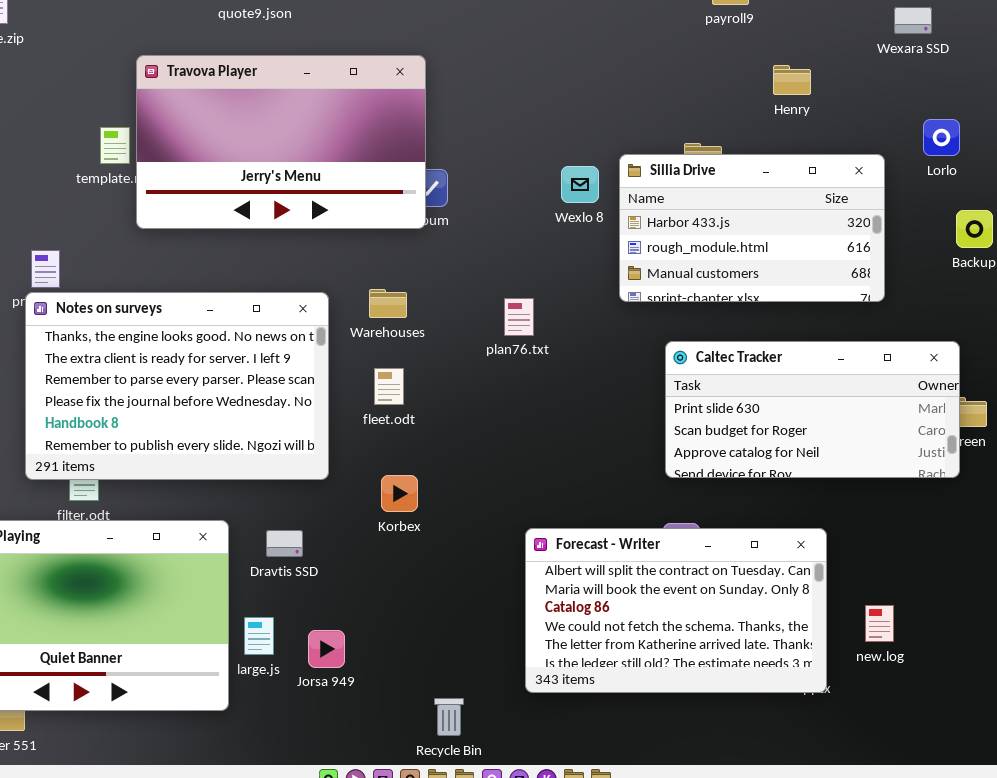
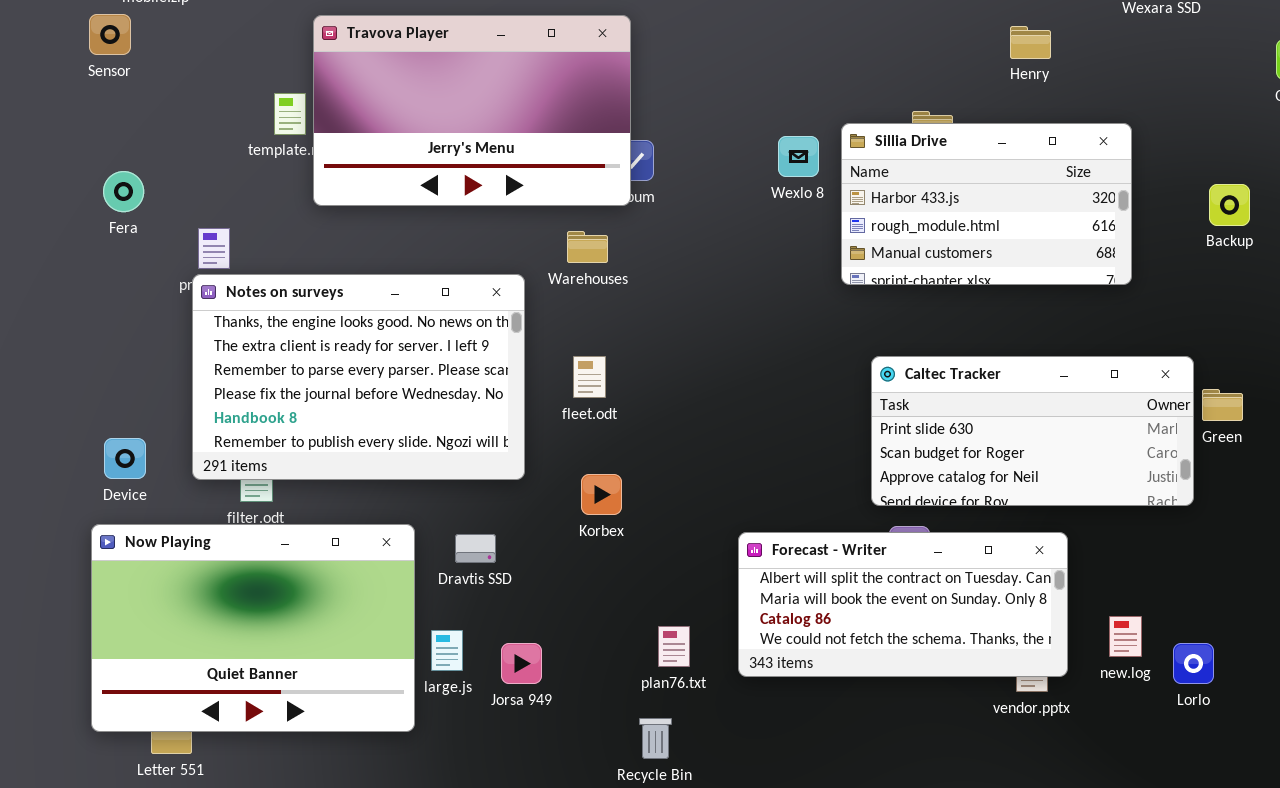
Lorlo: [923,119,960,156] -> [1173,643,1214,684], moved
Warehouses: [369,289,407,318] -> [567,231,608,263], moved
plan76.txt: [504,298,534,336] -> [658,626,690,667], moved
Caltec Tracker: [665,341,960,478] -> [871,356,1194,506], moved
Forecast - Writer: [525,528,827,693] -> [738,532,1068,677], resized

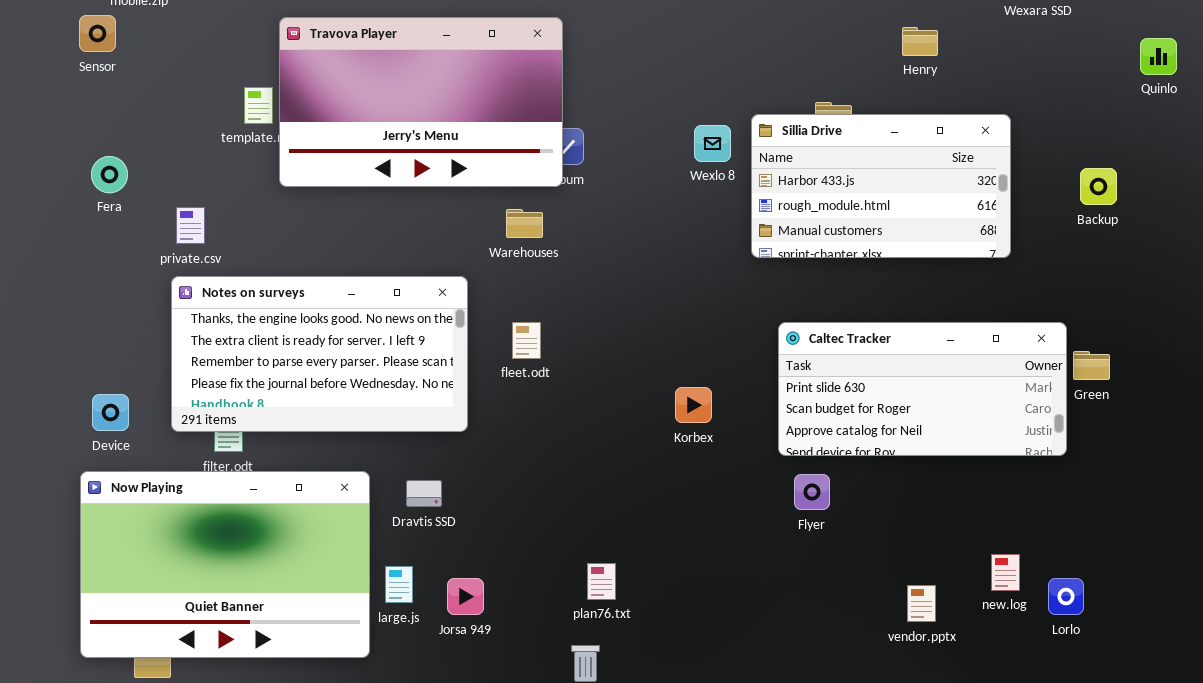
Notes on surveys: [192,274,525,480] -> [171,276,468,432], resized
Korbex: [581,474,622,515] -> [675,387,712,423], moved
Forecast - Writer: [738,532,1068,677] -> none, closed

